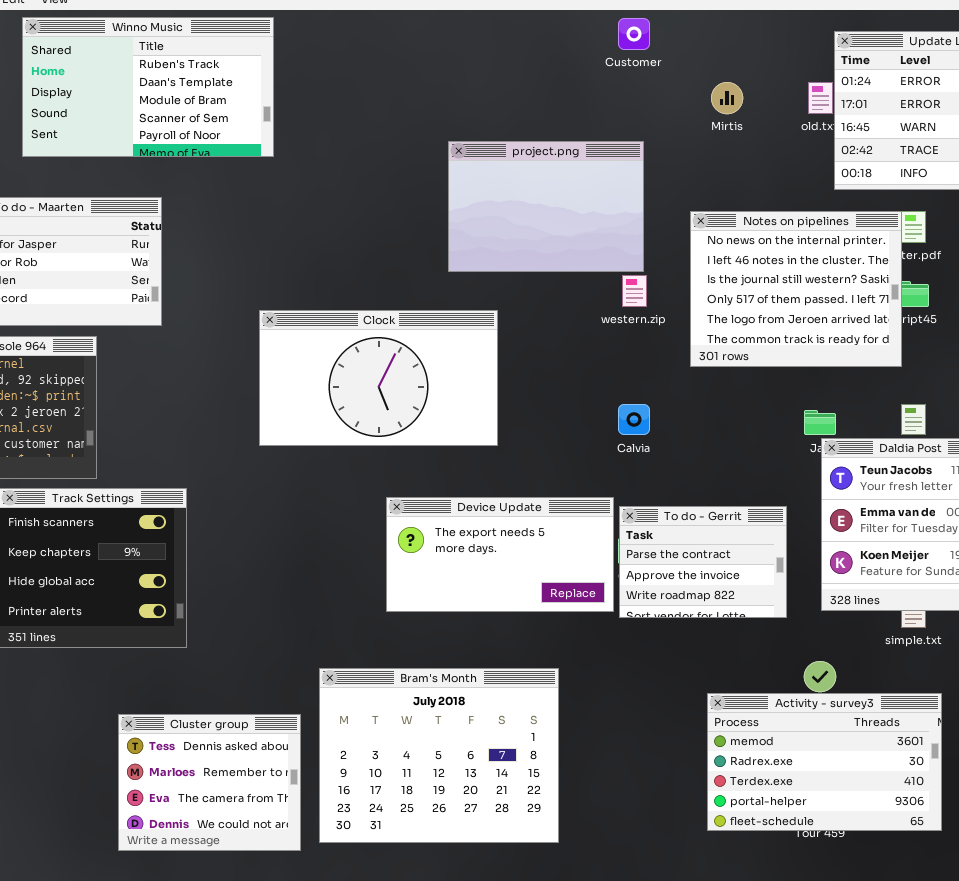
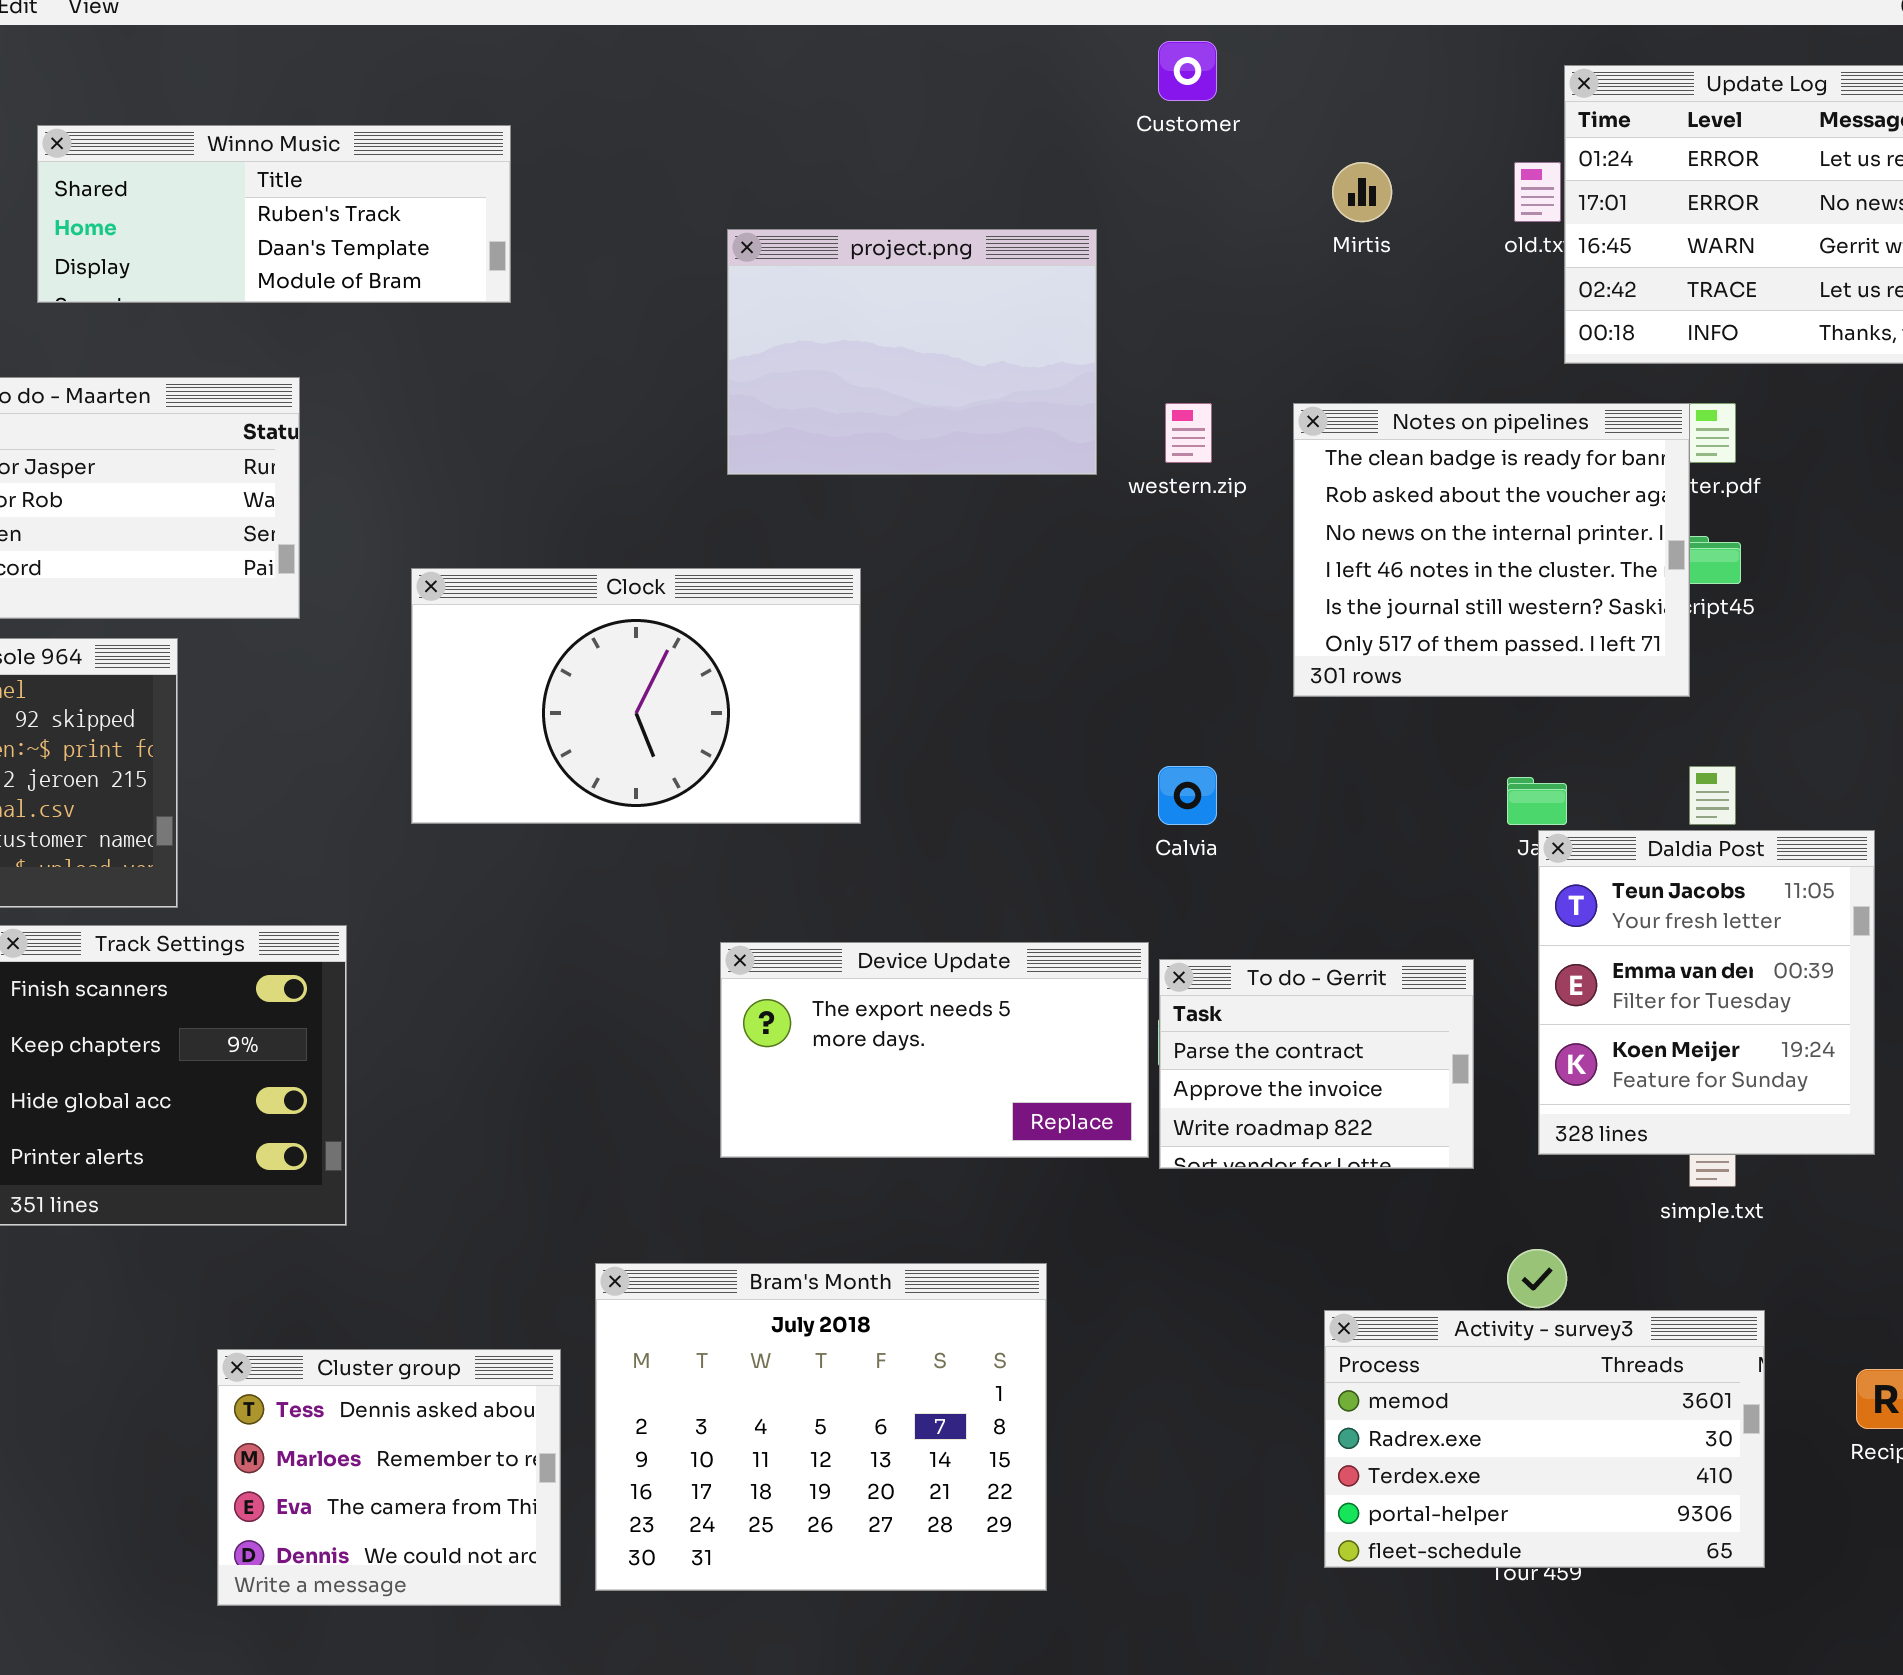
Winno Music: [22,17,274,157] -> [37,125,511,303], resized
project.png: [448,141,644,272] -> [727,229,1097,475], moved
Notes on pipelines: [690,211,902,367] -> [1293,403,1690,697], scrolled up 2 rows
western.zip: [622,275,647,307] -> [1165,403,1212,463], moved
Clock: [259,310,498,446] -> [411,568,861,824], moved

